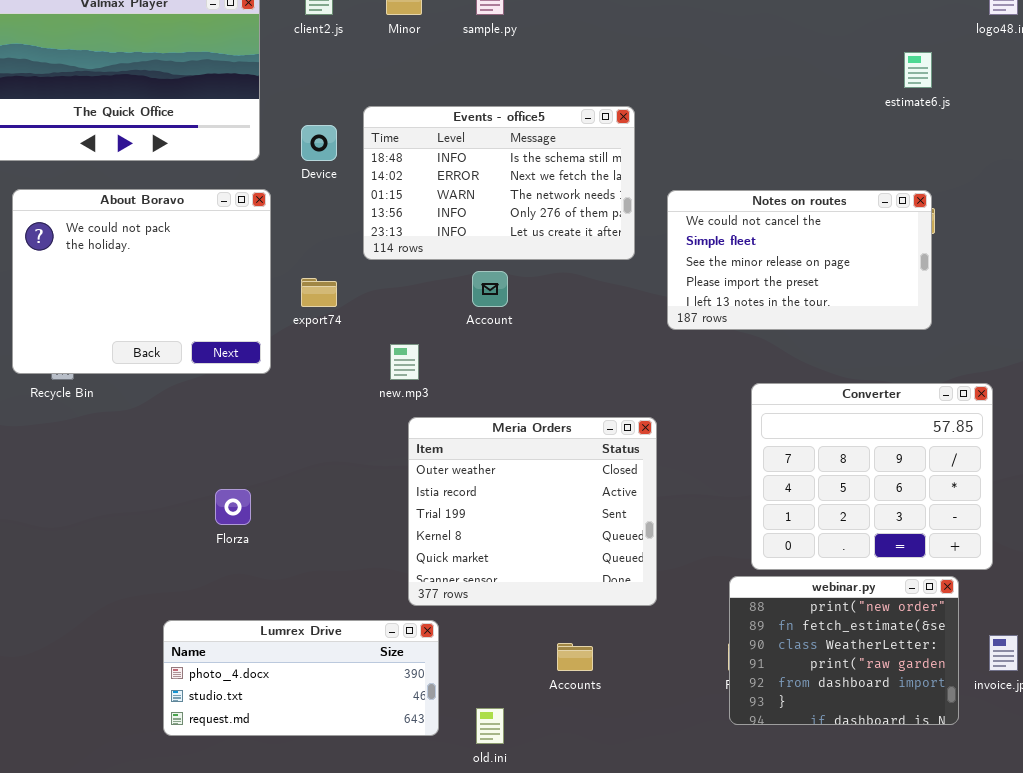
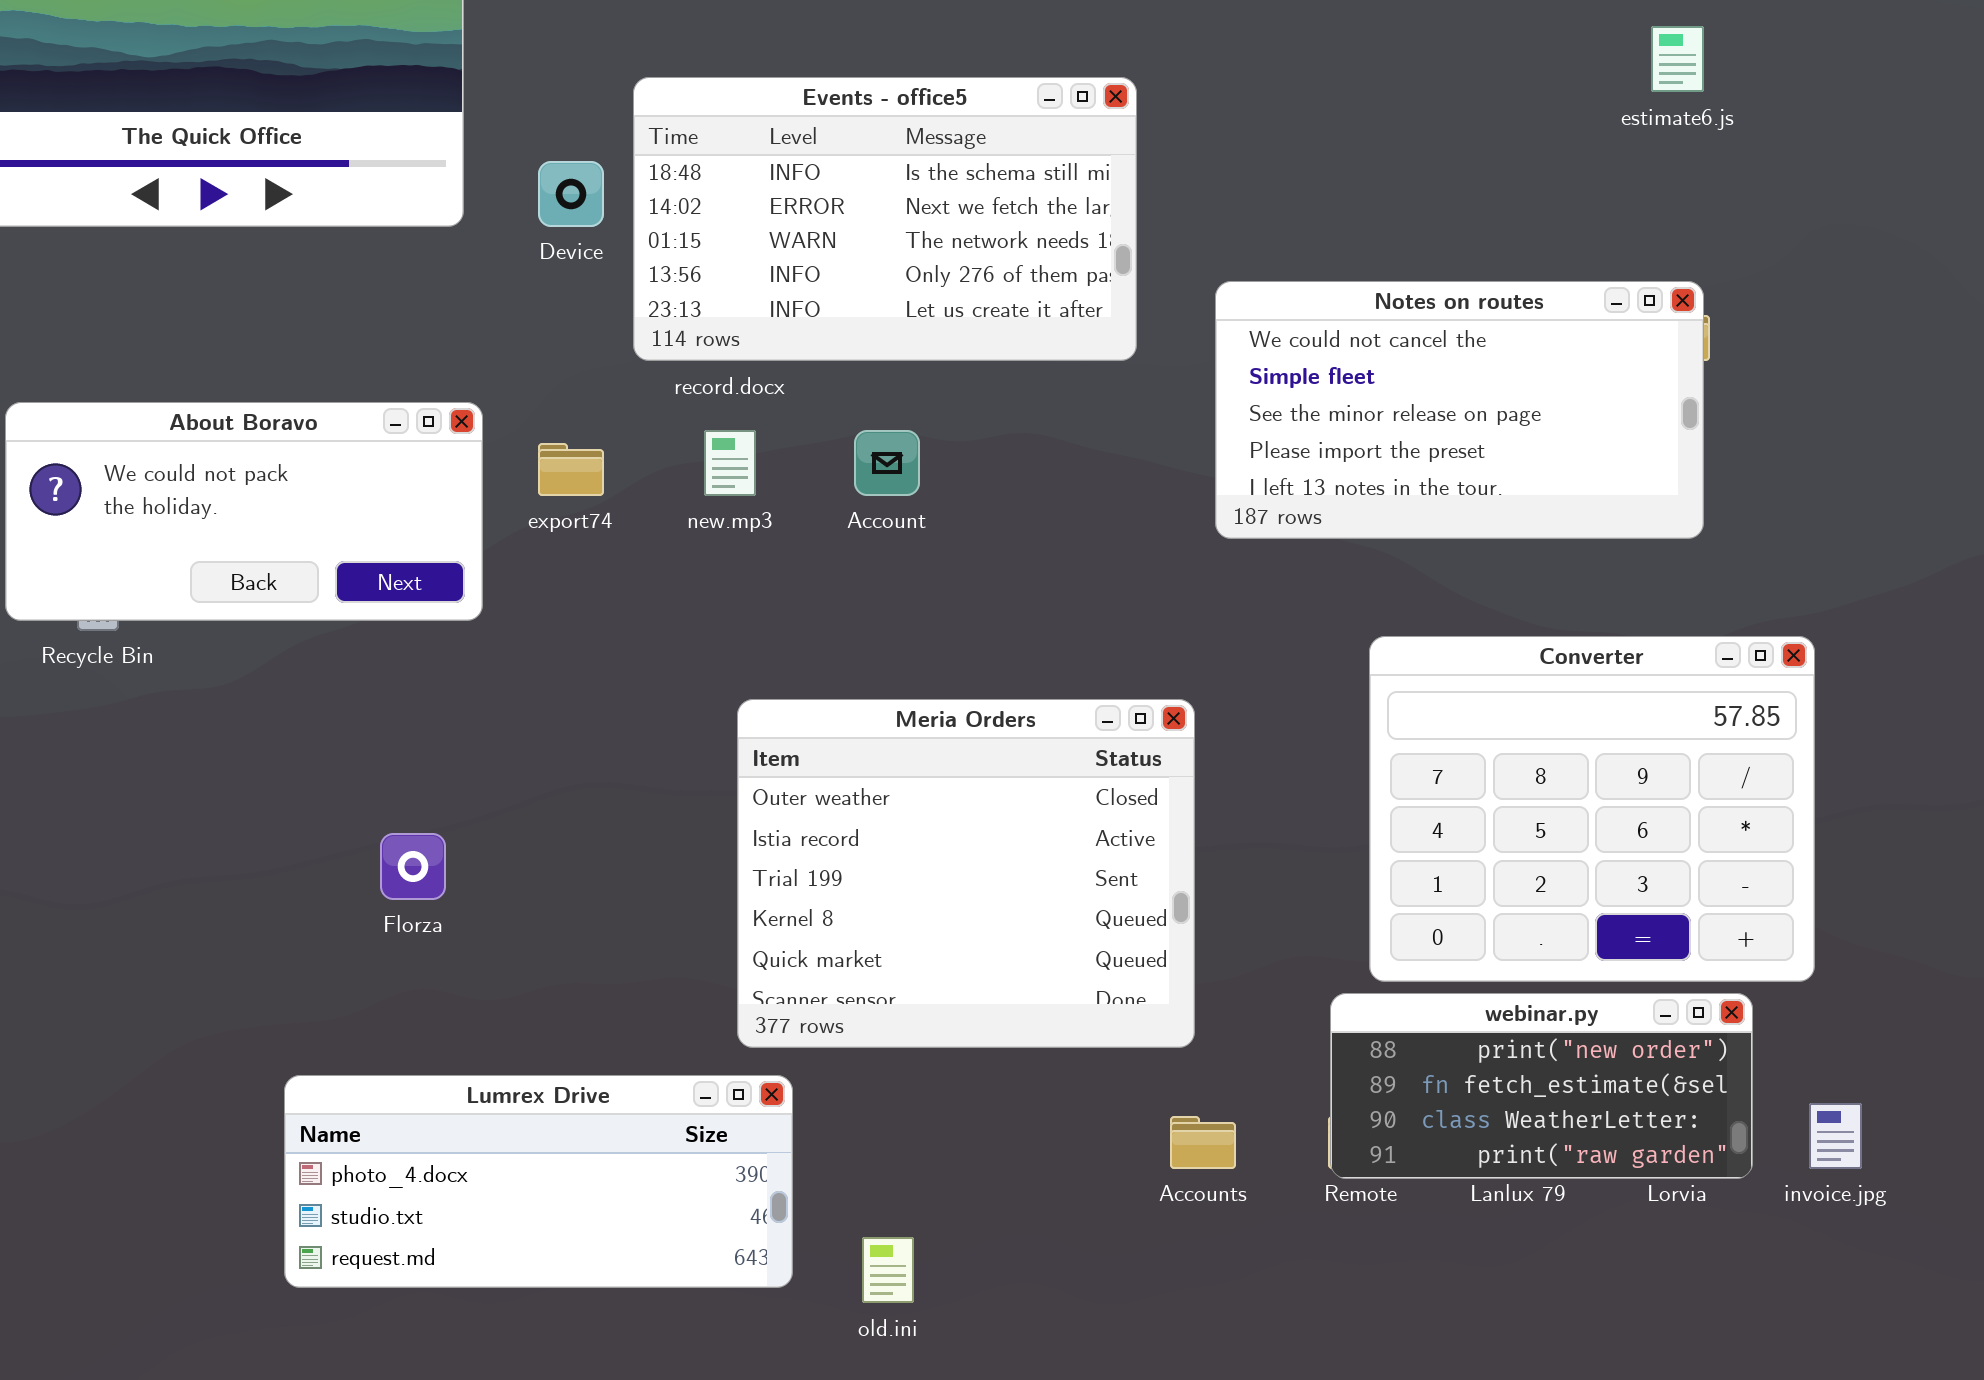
Events - office5: [363,106,635,260] -> [633,77,1137,361], moved
About Boravo: [12,189,271,374] -> [5,402,483,621], resized
new.mp3: [390,344,419,380] -> [704,430,756,496], moved
webinar.py: [729,576,959,725] -> [1330,993,1753,1179], resized
Accounts: [557,643,593,671] -> [1170,1116,1236,1169], moved

